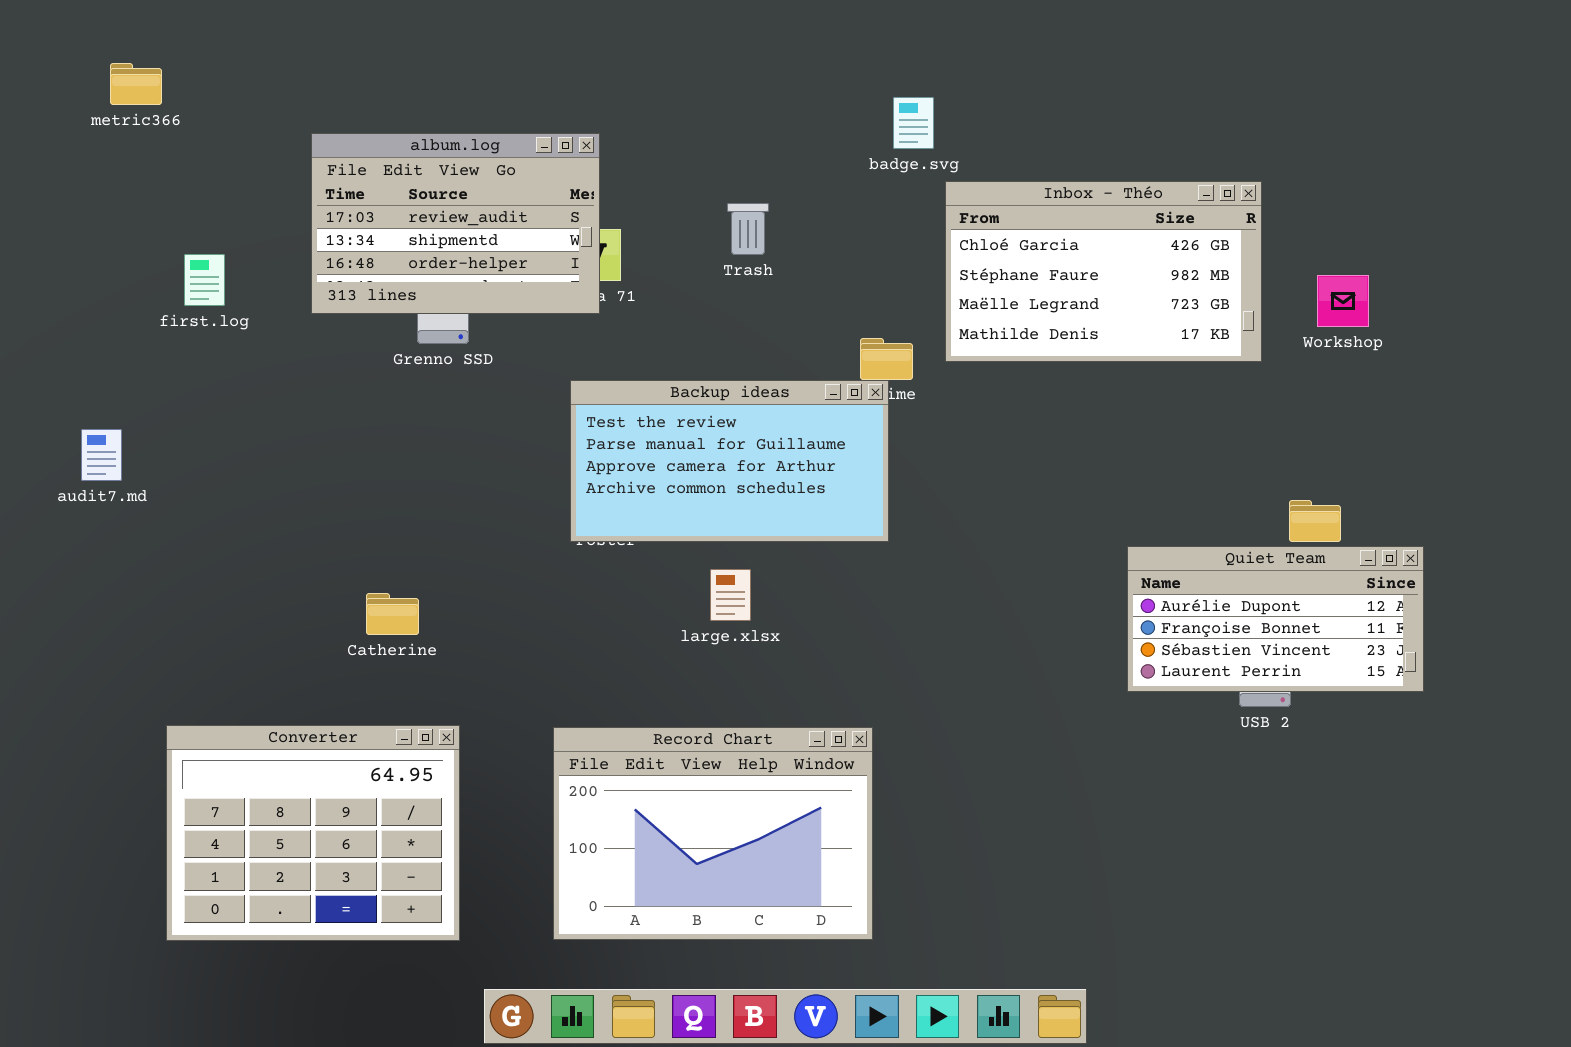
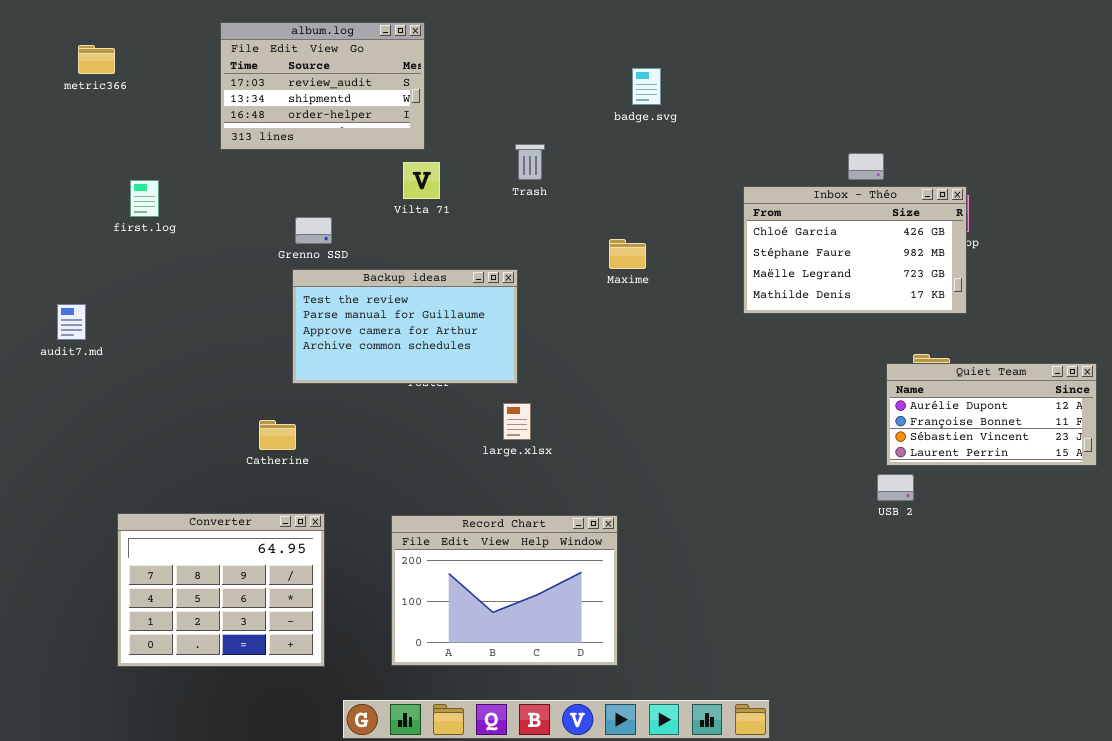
album.log: [311,133,600,314] -> [220,22,425,150], moved
Inbox - Théo: [945,181,1262,362] -> [743,186,967,314], moved
Backup ideas: [570,380,889,542] -> [292,269,518,384], moved
Quiet Team: [1127,546,1424,692] -> [886,363,1097,466], moved

